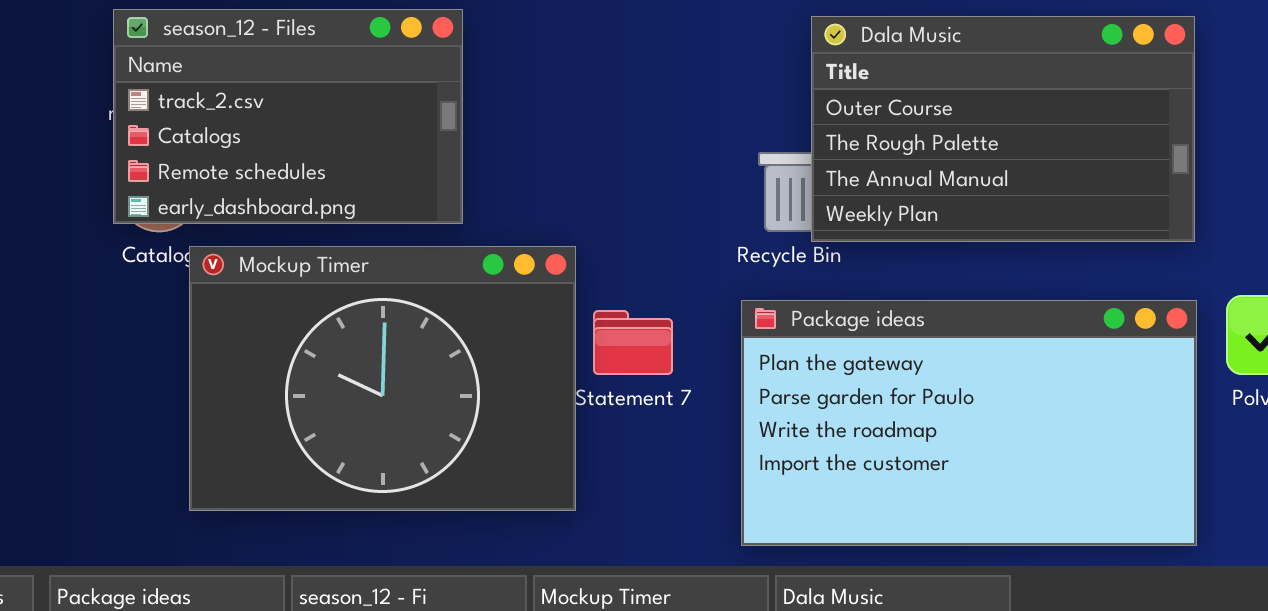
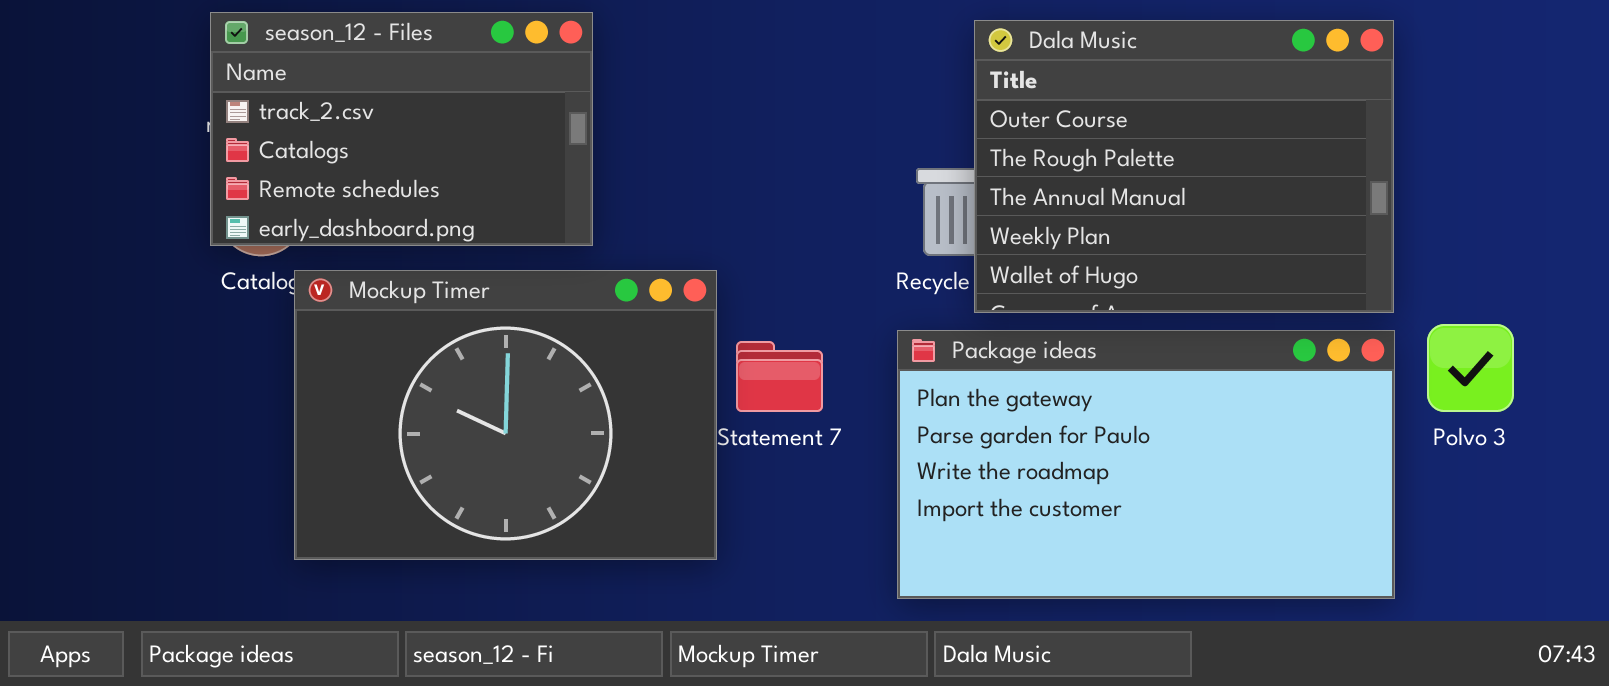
Dala Music: [811,16,1195,242] -> [974,20,1394,313], resized

